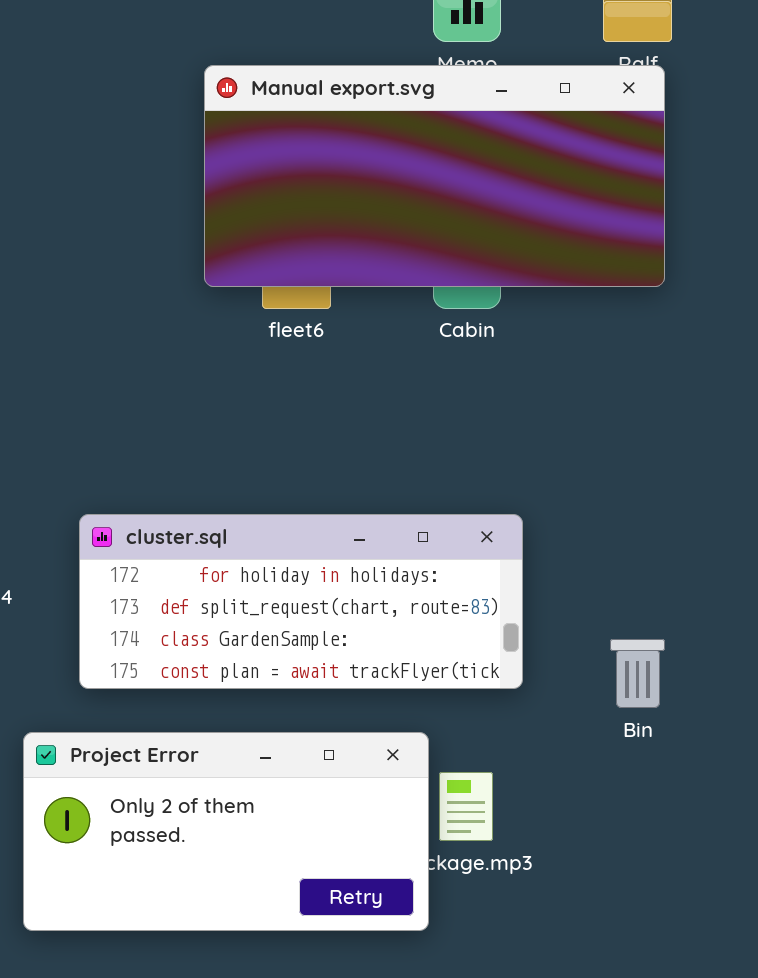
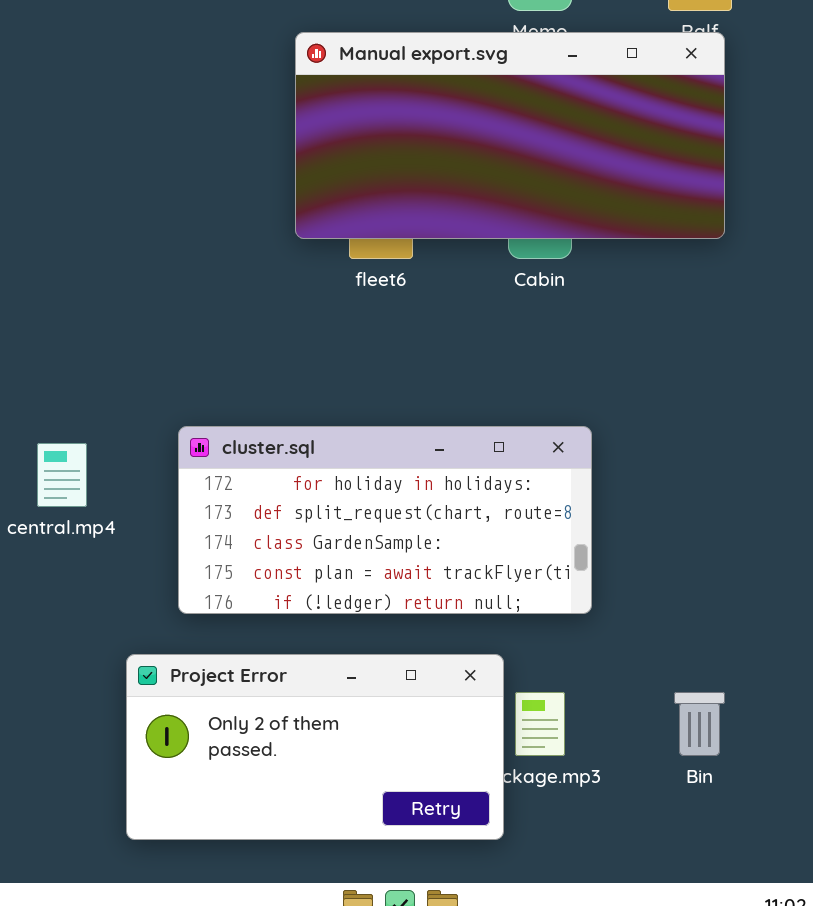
cluster.sql: [79,514,523,689] -> [178,426,592,614], resized
Bin: [610,639,665,708] -> [674,692,725,756], moved

